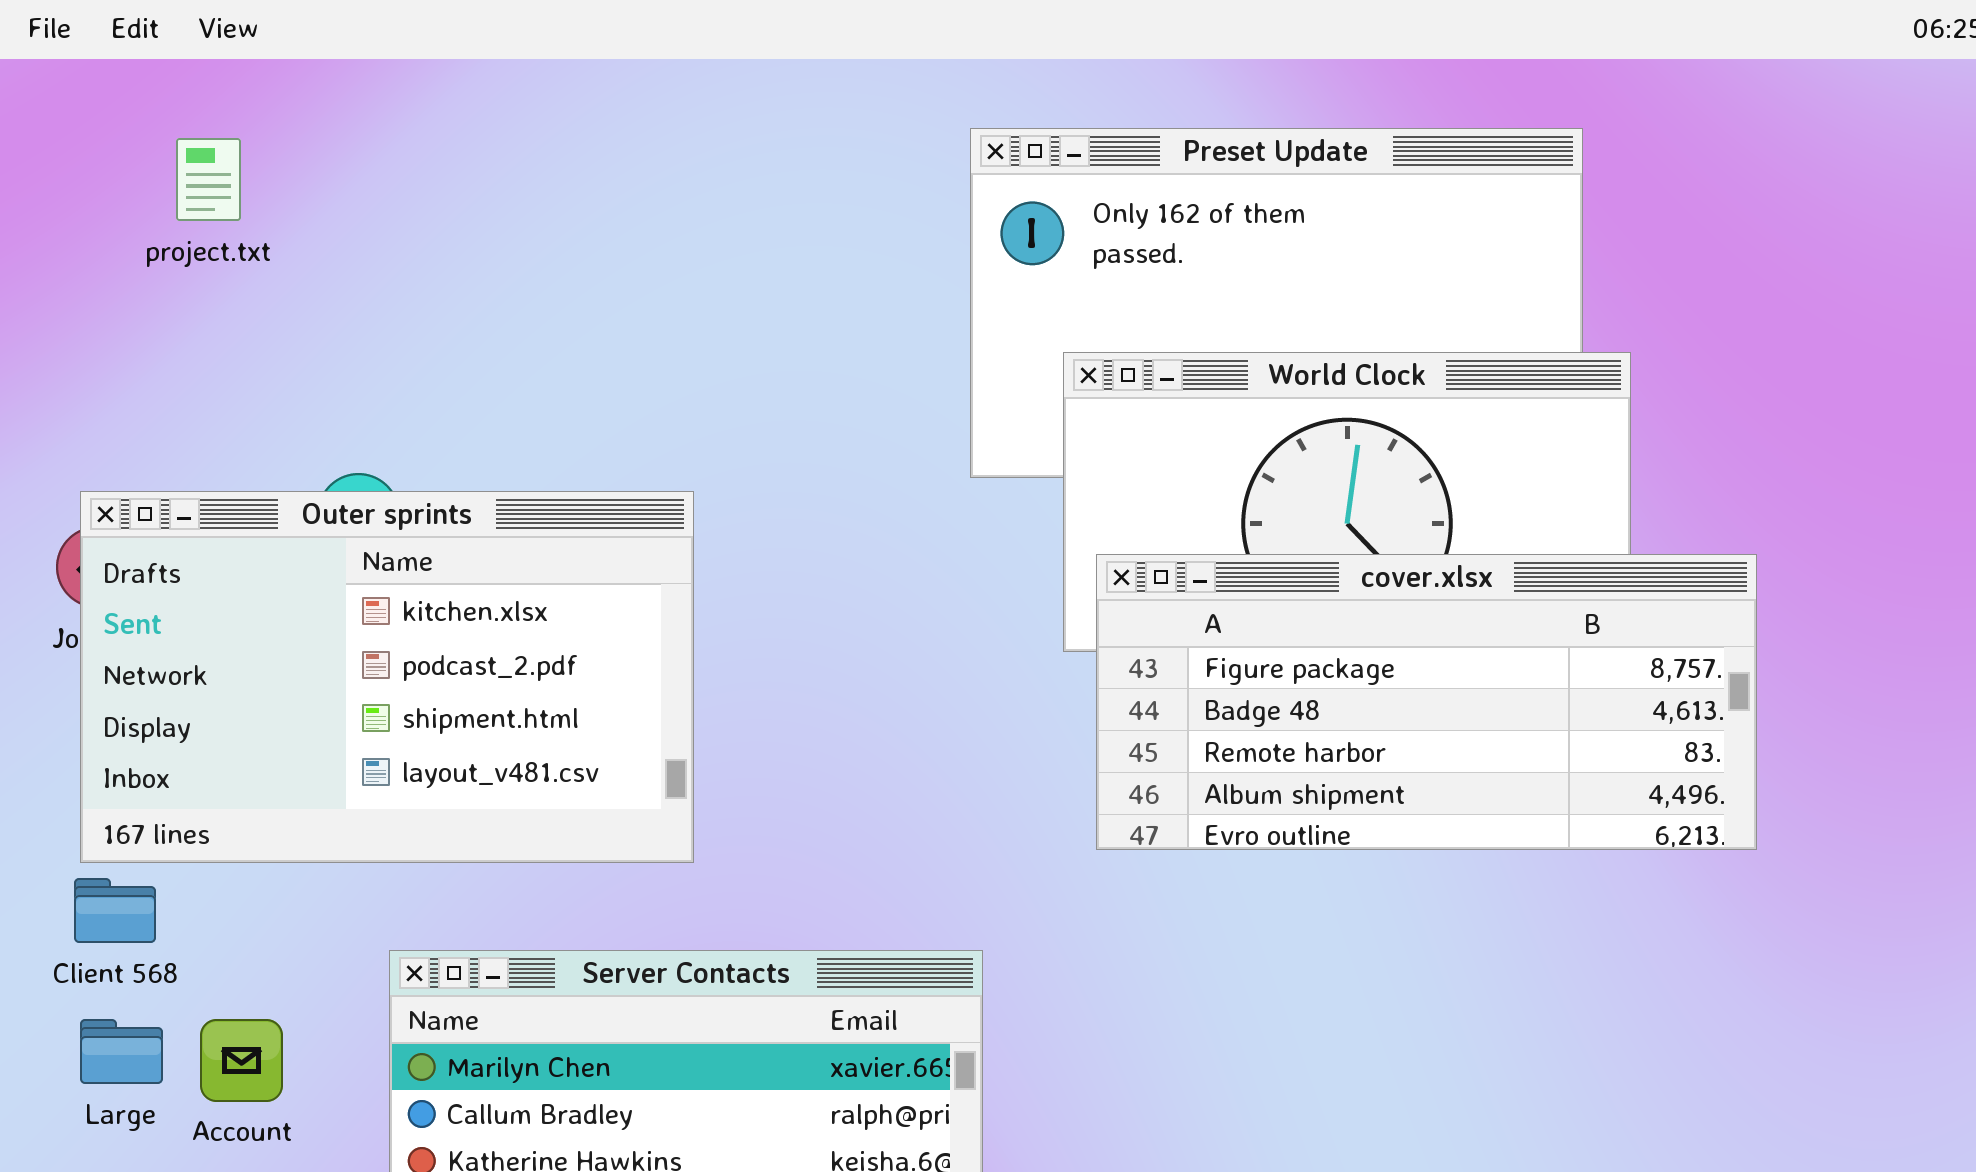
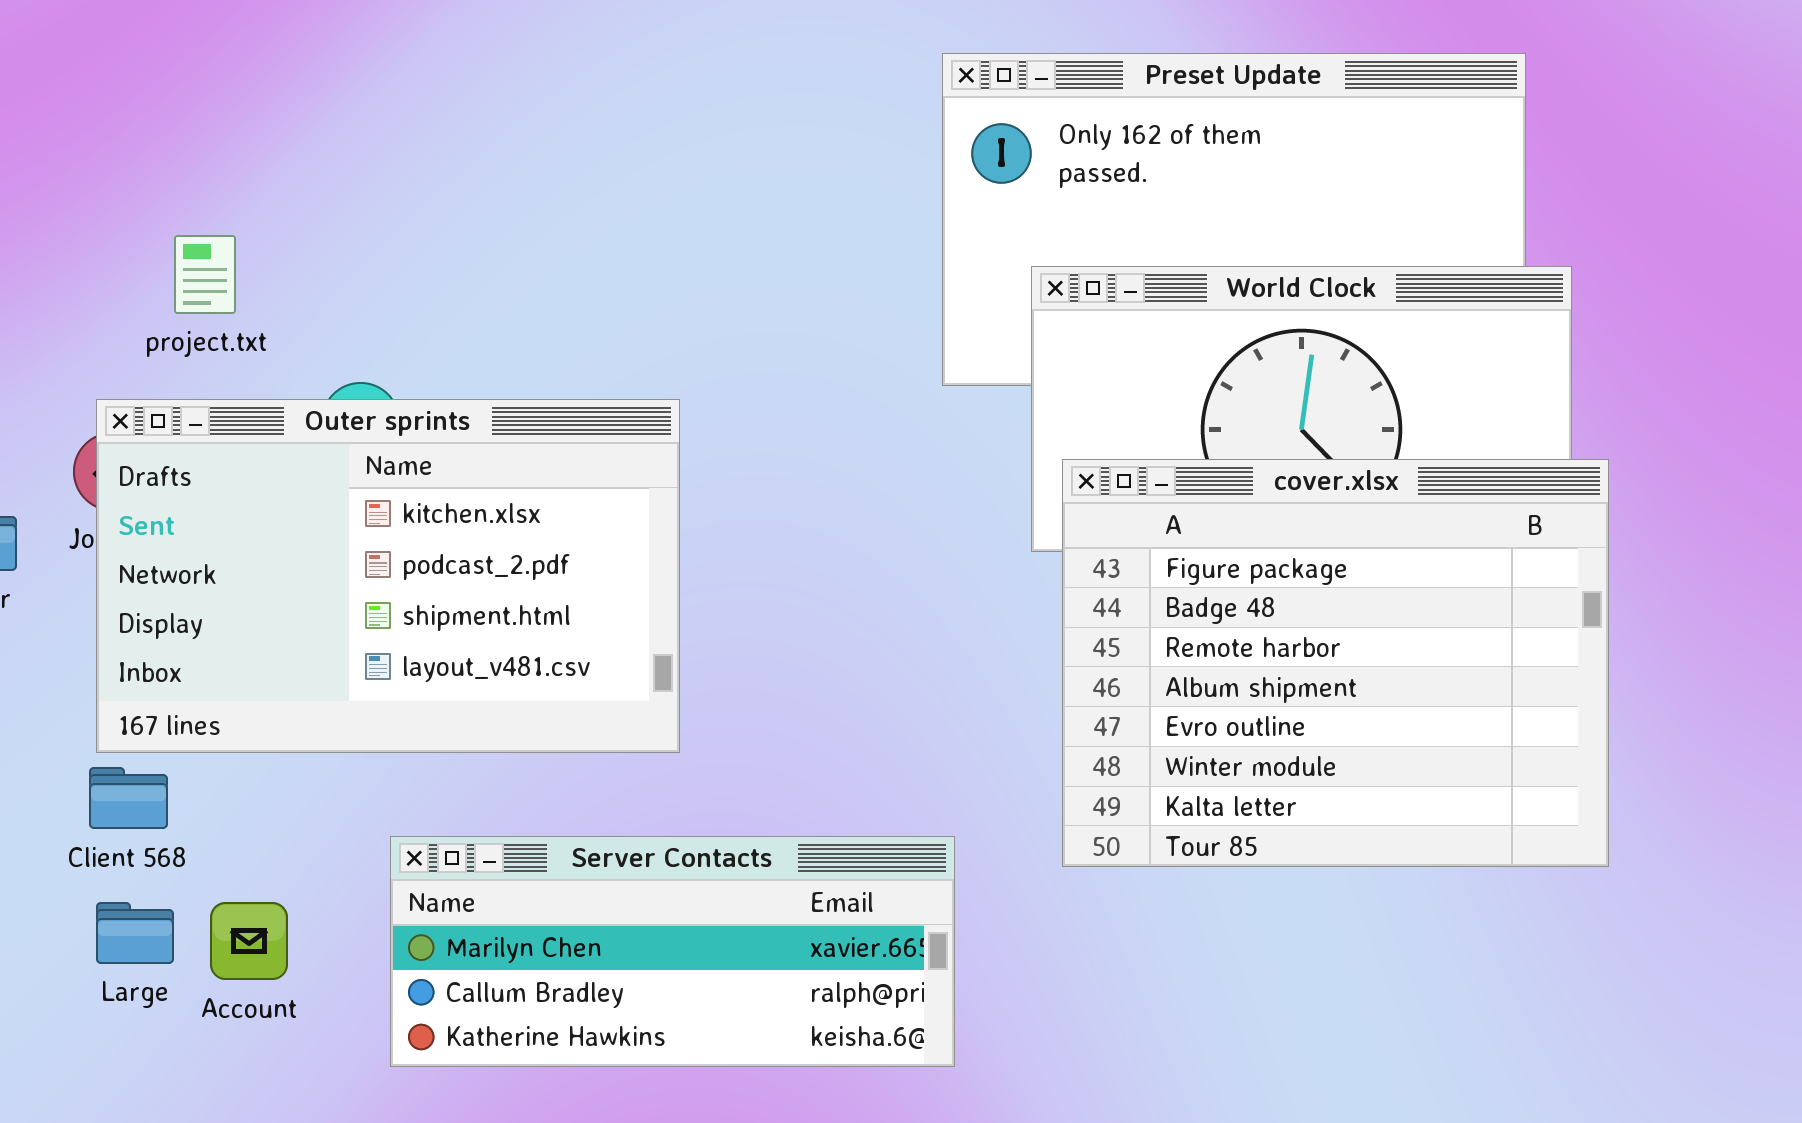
project.txt: [176,138,241,221] -> [174,235,236,314], moved
cover.xlsx: [1096,554,1757,850] -> [1062,459,1609,867], resized

